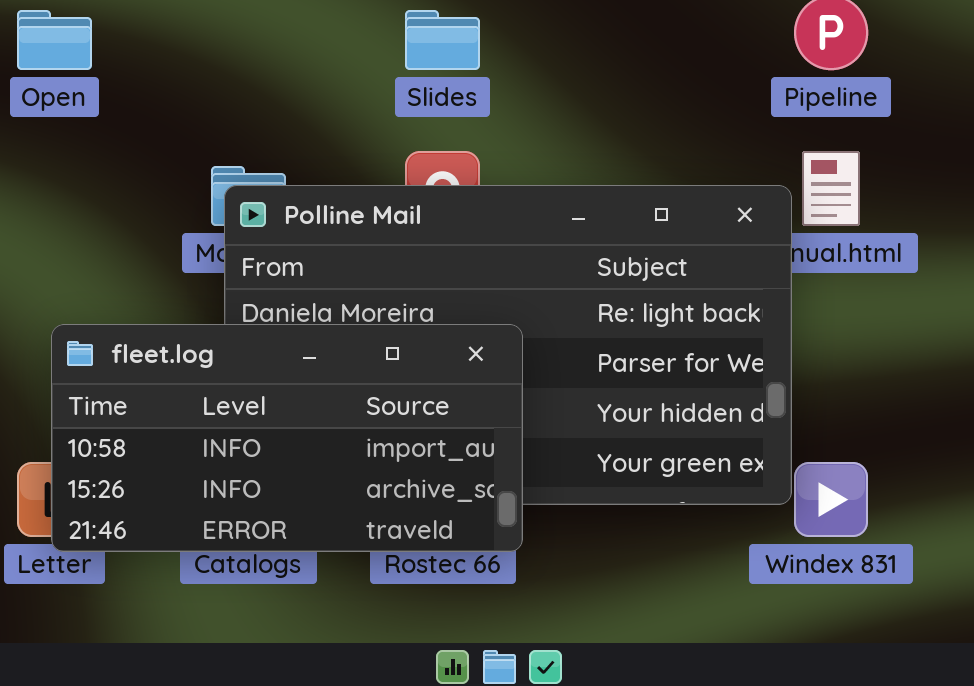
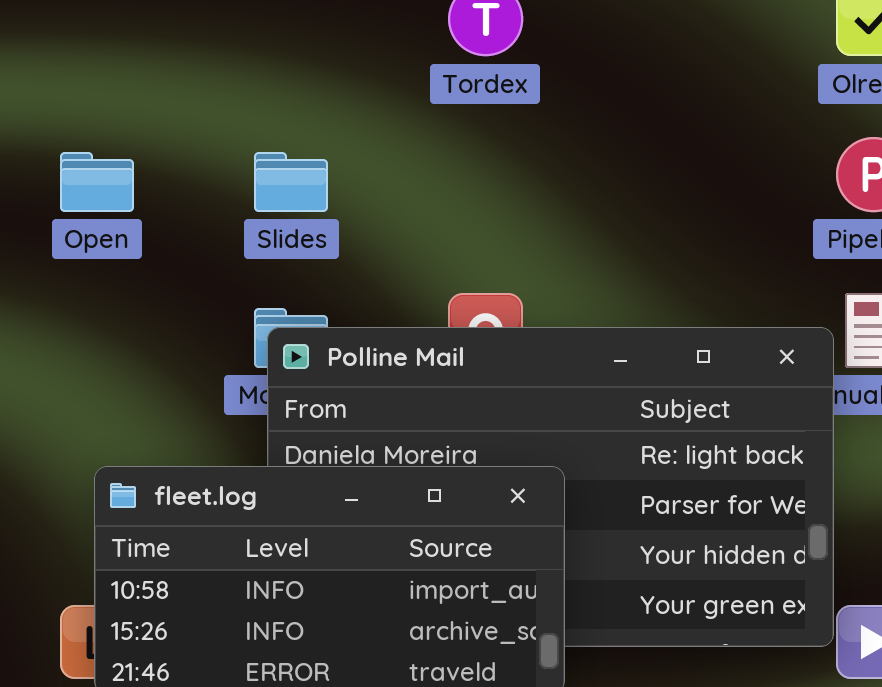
Slides: [405,10,480,70] -> [254,152,328,212], moved

